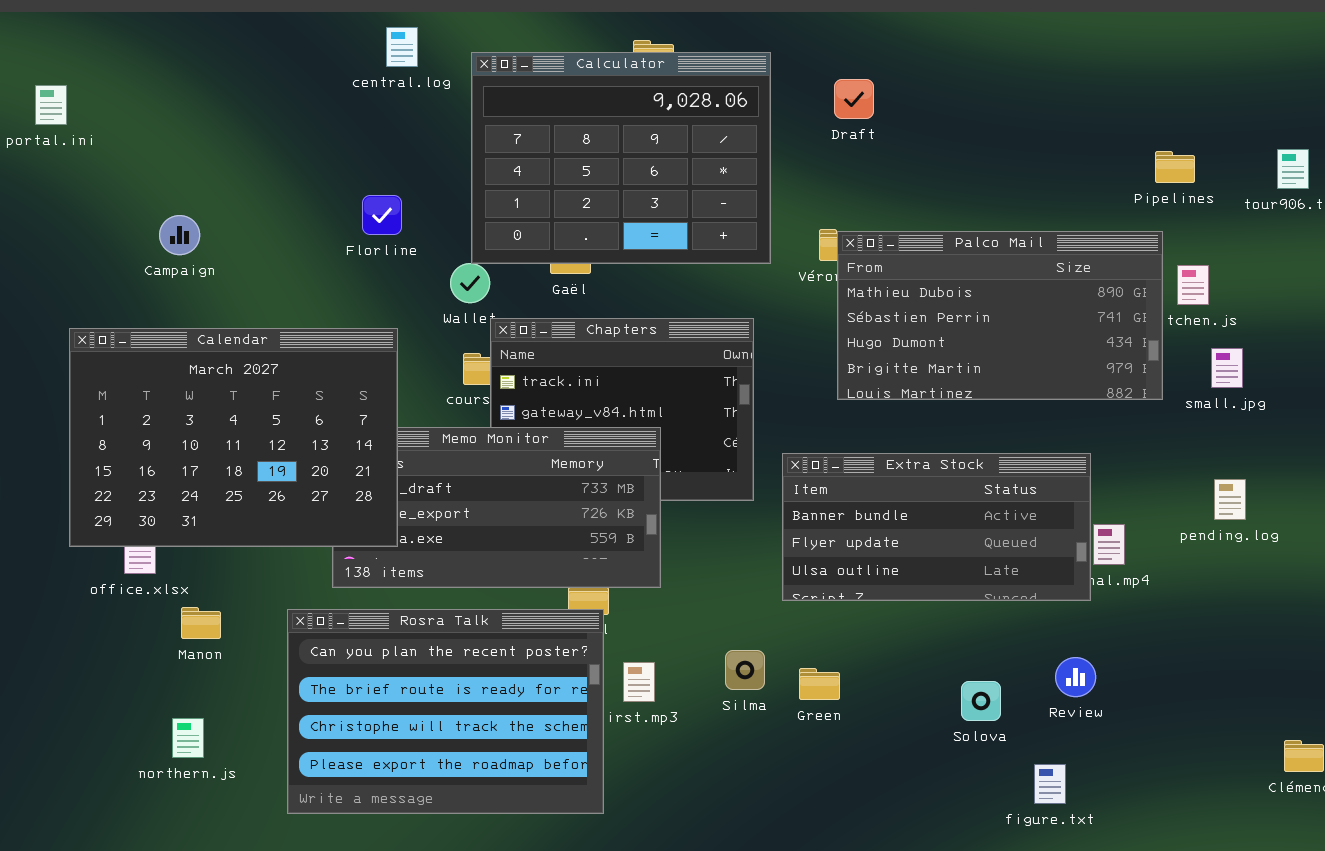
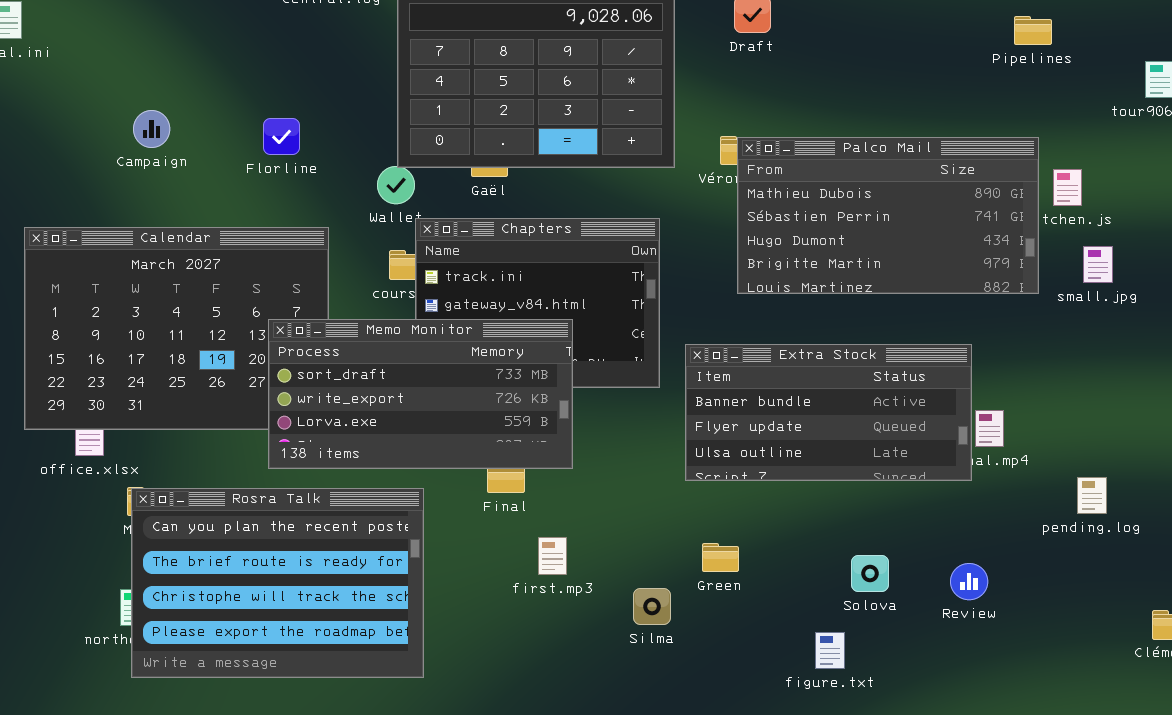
Pipelines: [1155,151,1195,183] -> [1014,16,1052,45], moved
Florline: [362,195,402,235] -> [263,118,300,155], moved
Campaign: [159,215,200,255] -> [133,110,170,148], moved
Memo Monitor: [332,427,661,588] -> [268,319,573,469], raised
pending.log: [1214,479,1246,520] -> [1077,477,1107,514], moved
Rosra Talk: [287,609,604,814] -> [131,488,424,678], moved
Silma: [725,650,765,690] -> [633,588,671,625], moved
Review: [1055,657,1096,697] -> [950,563,988,600], moved
figure.txt: [1034,764,1066,804] -> [815,632,845,669], moved

